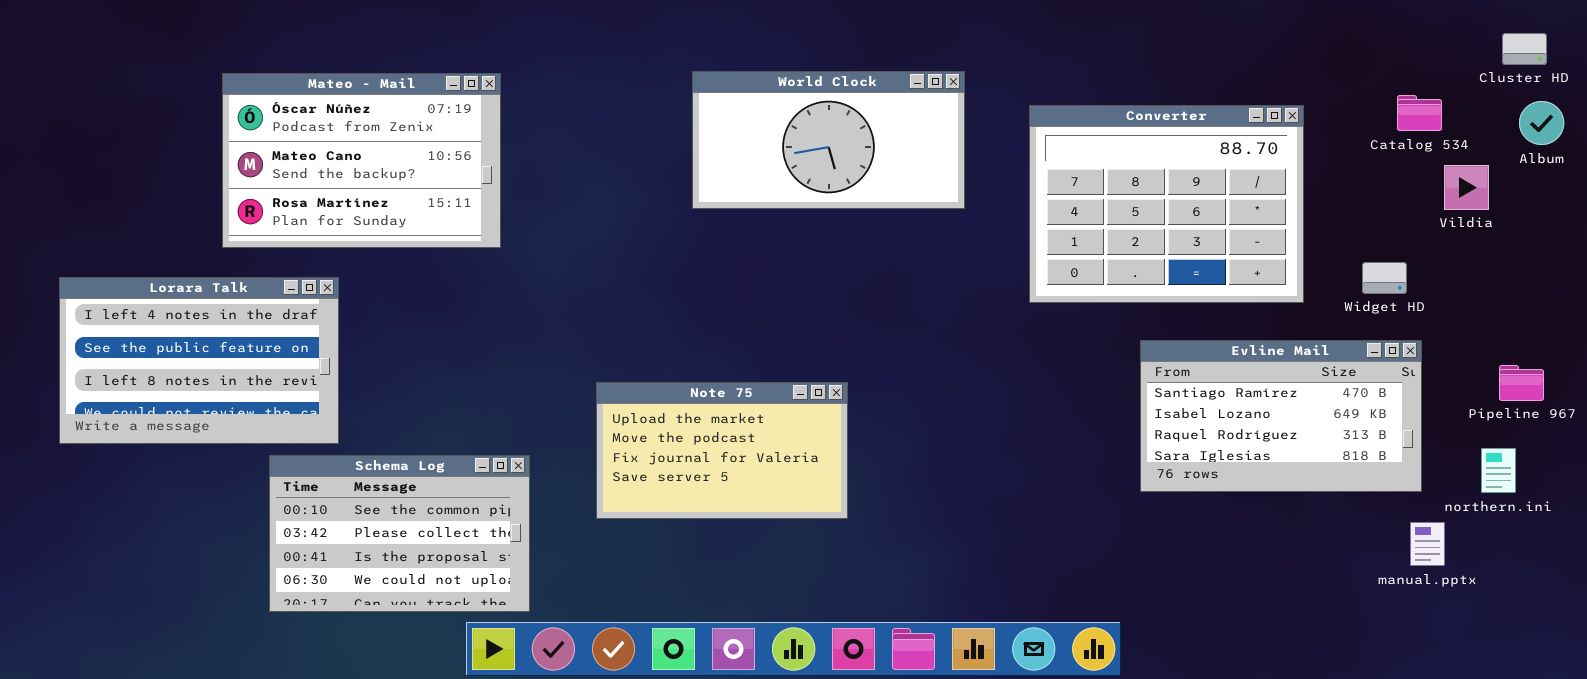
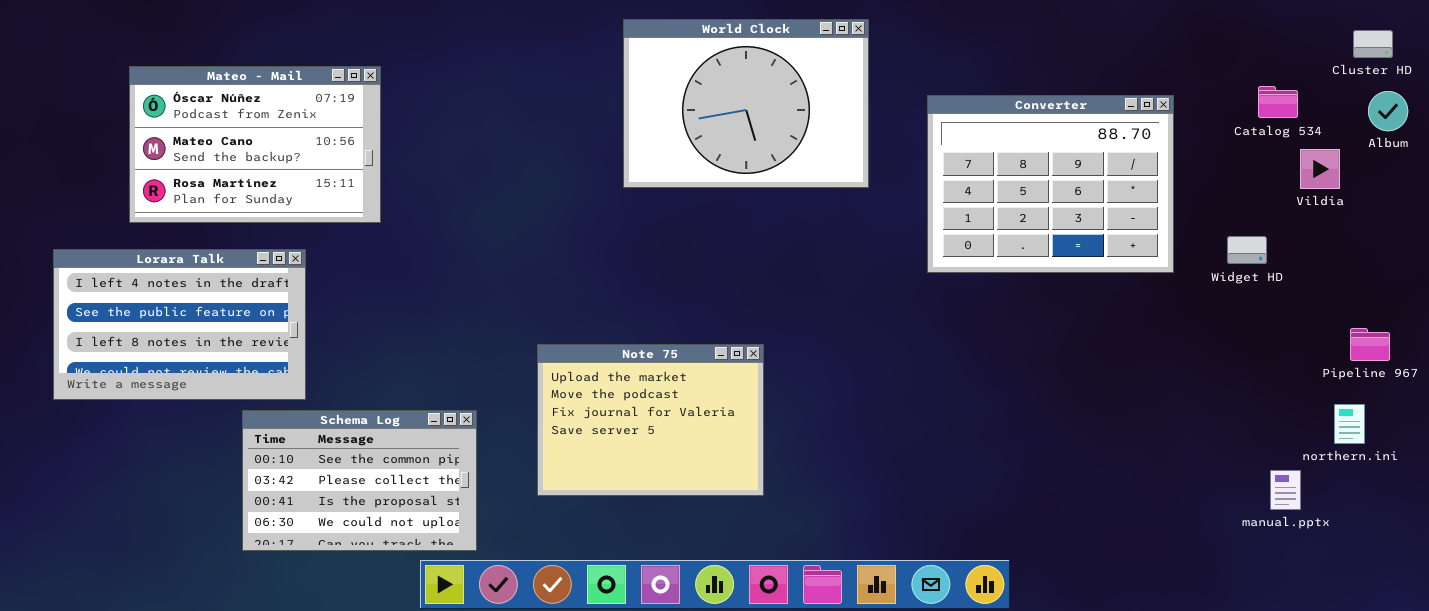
World Clock: [692,71,965,209] -> [623,19,869,188], resized
Mateo - Mail: [222,73,501,248] -> [129,66,381,223], moved
Evline Mail: [1140,340,1422,492] -> none, closed
Note 75: [596,382,848,519] -> [537,344,764,496], resized

